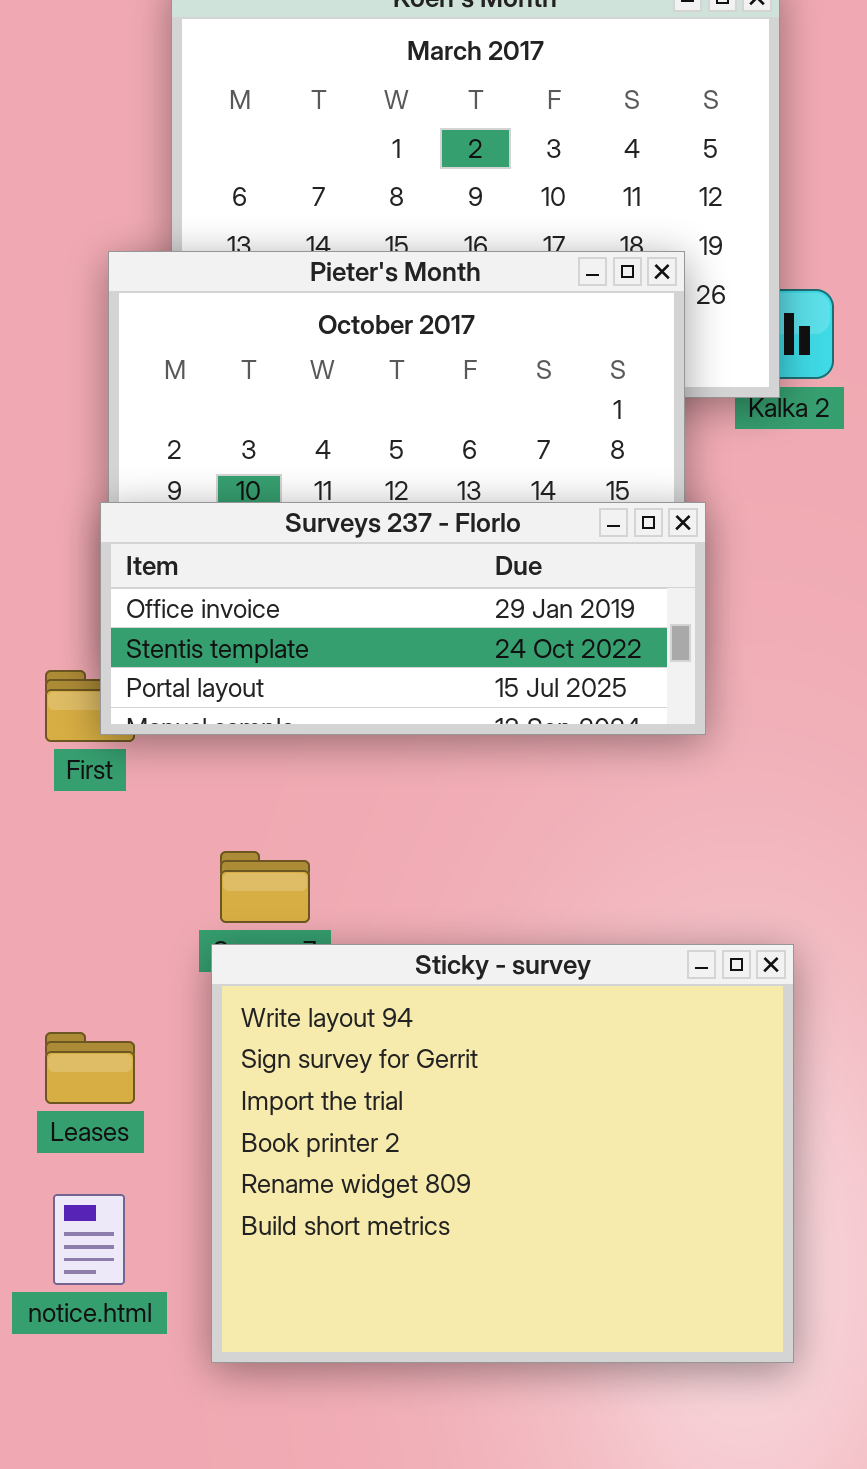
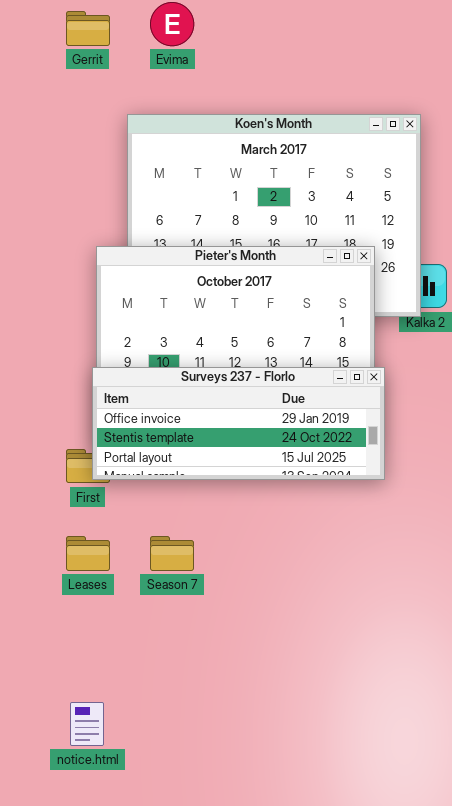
Sticky - survey: [211,944,794,1363] -> none, closed
Leases: [45,1032,135,1104] -> [66,536,110,571], moved

